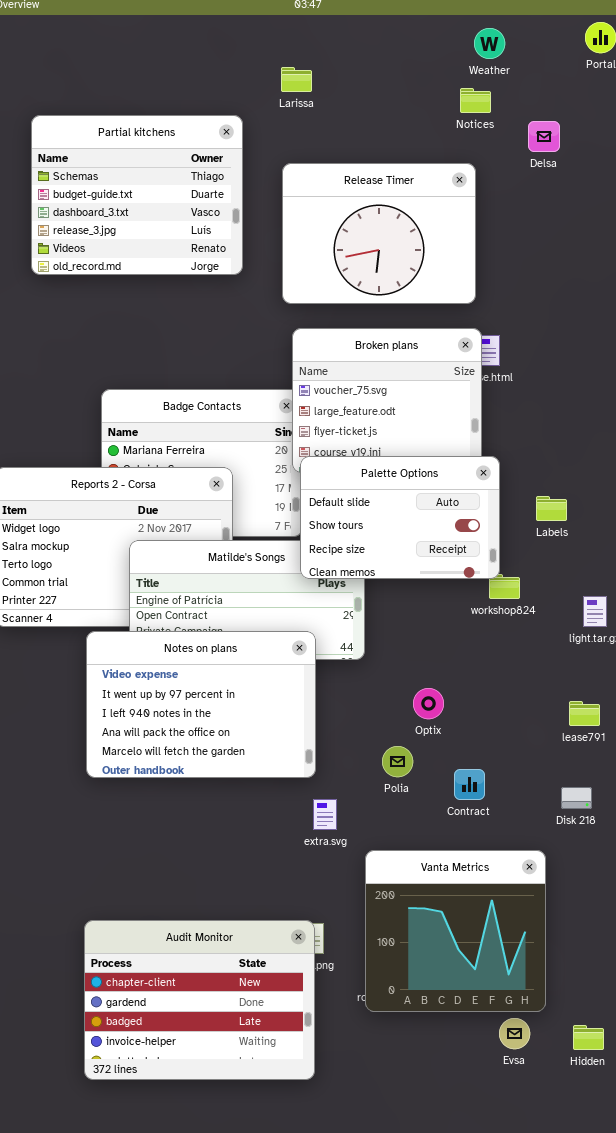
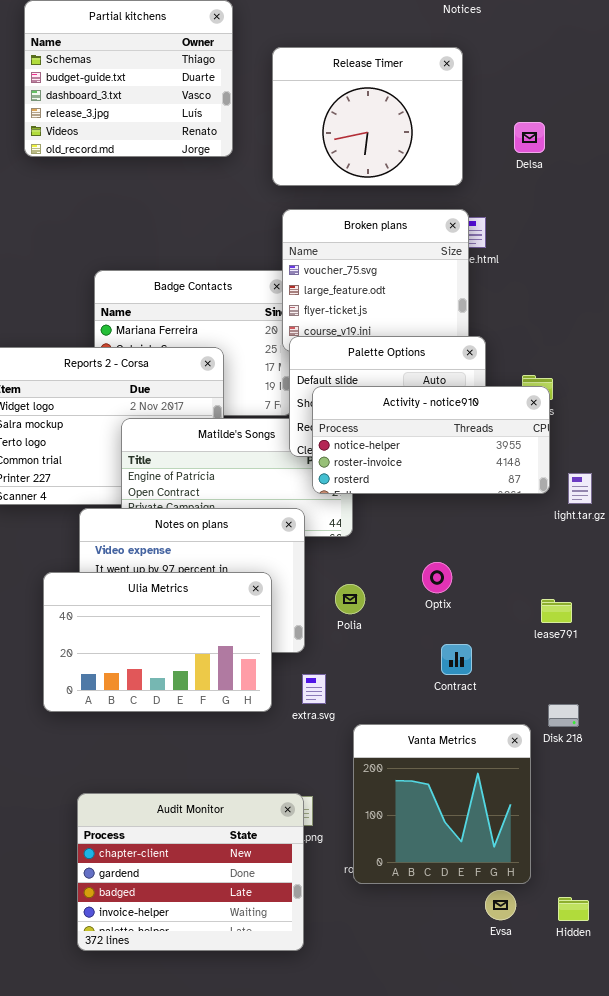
Delsa: [528,121,560,152] -> [514,122,545,153], moved
Activity - notice910: none -> [312,386,550,494], opened
Optix: [413,688,444,719] -> [422,562,452,593], moved
Ulia Metrics: none -> [43,572,272,712], opened
lease791: [569,701,600,726] -> [541,599,572,623], moved
Polia: [382,746,413,777] -> [335,584,365,614], moved
Disk 218: [561,787,592,809] -> [548,704,579,727], moved

